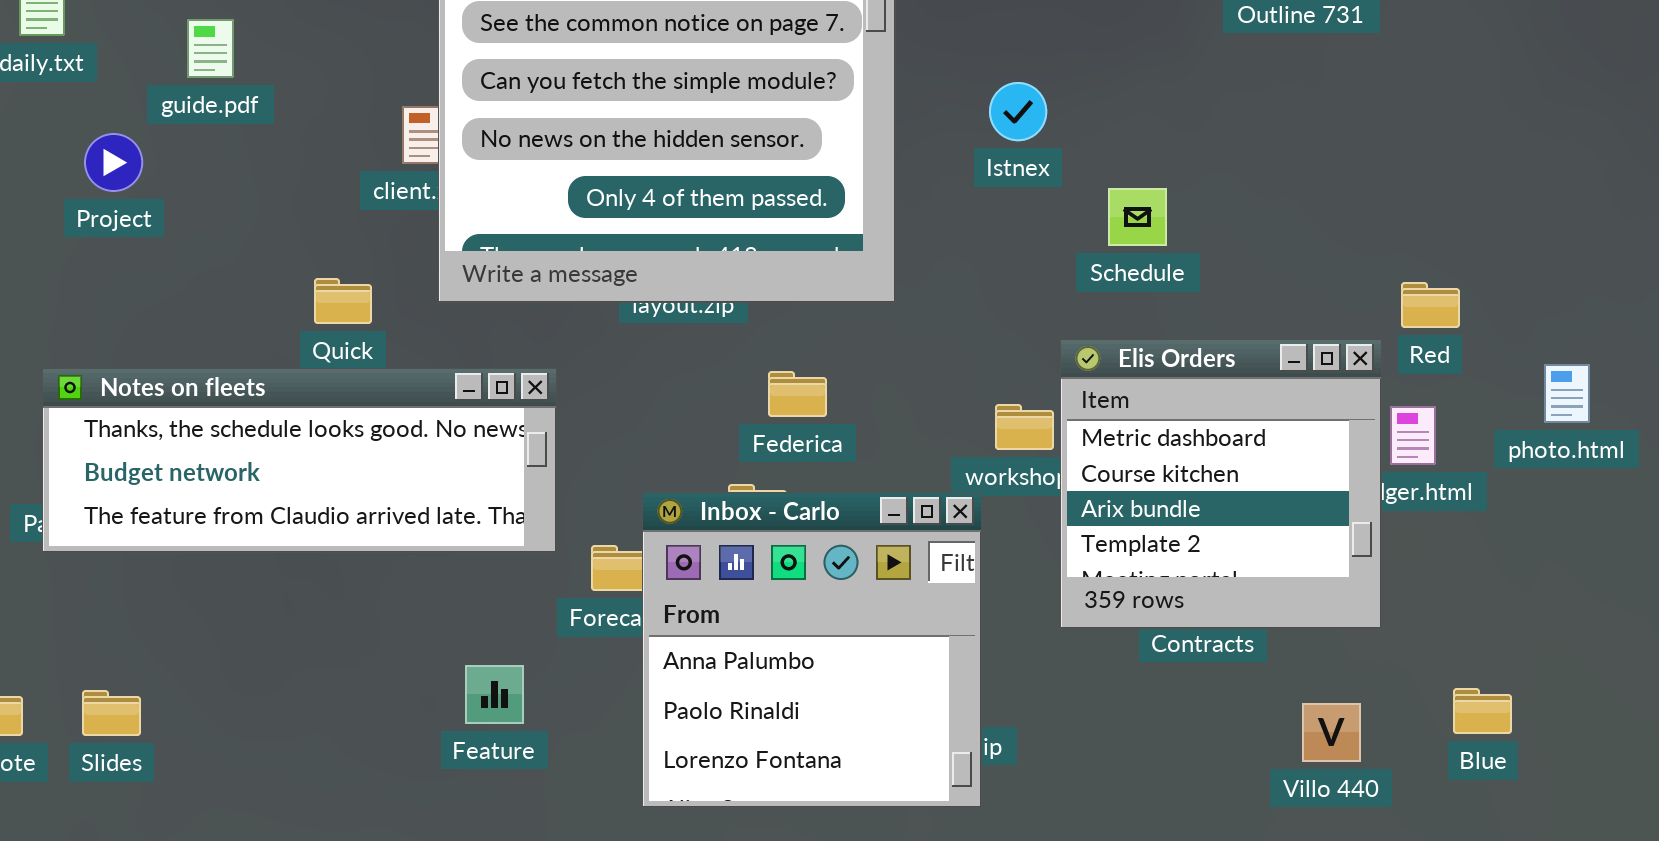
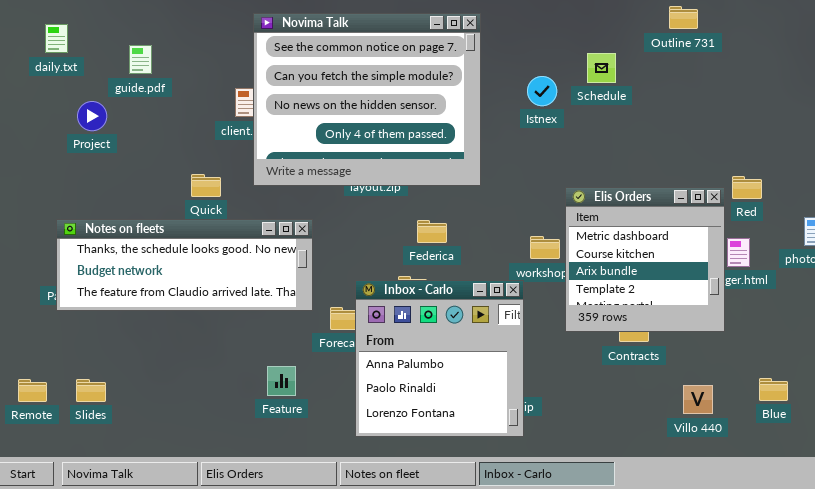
Schedule: [1108,188,1167,246] -> [587,53,616,83], moved
Elis Orders: [1060,339,1382,629] -> [565,187,725,332], moved

